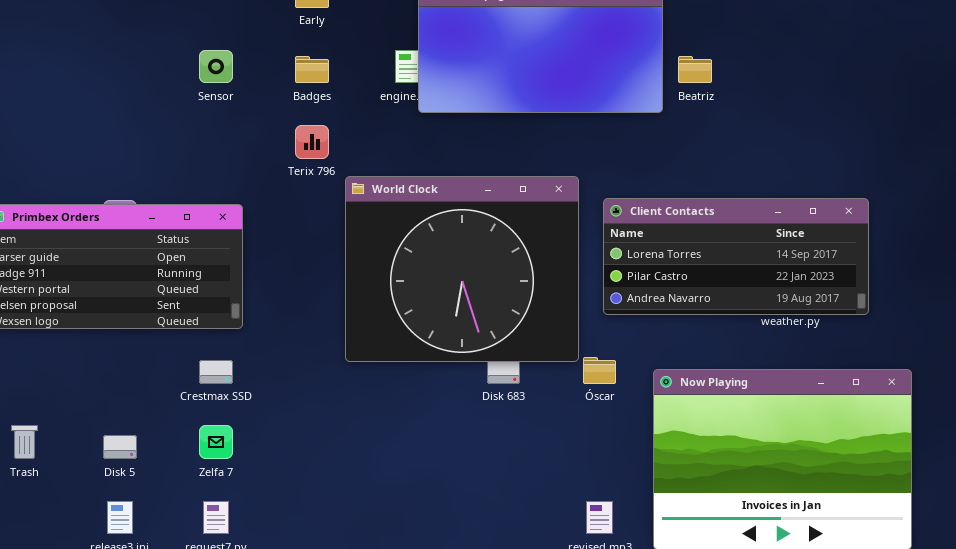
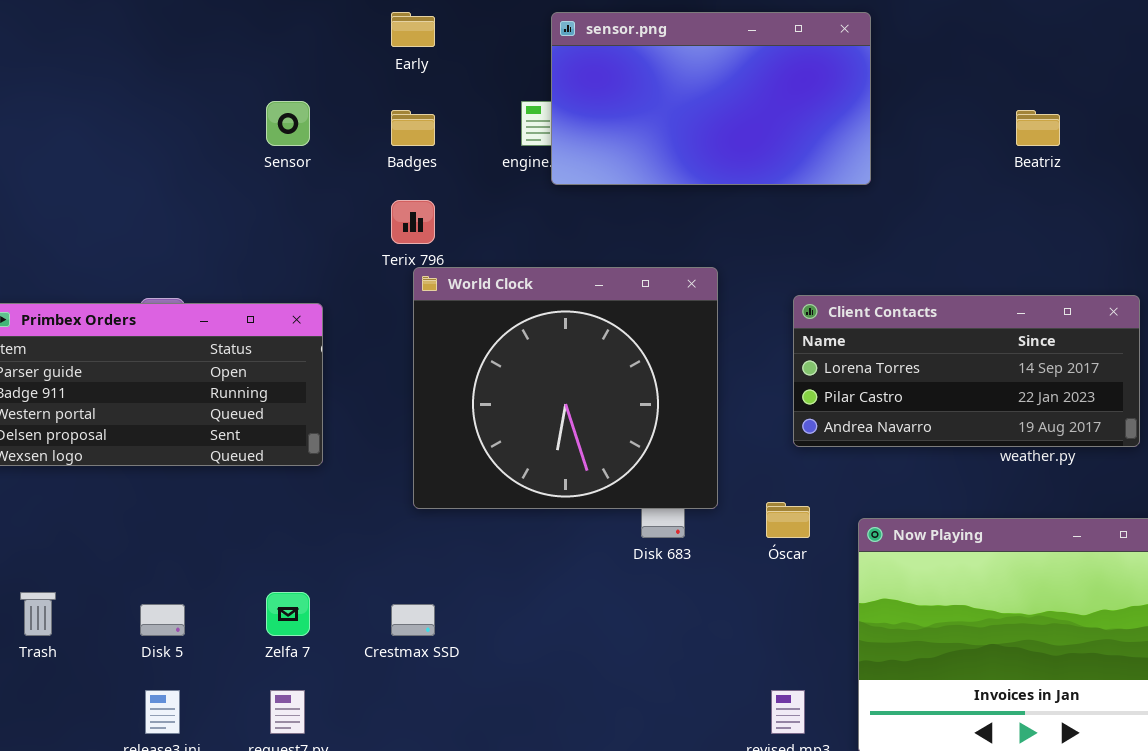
Beatriz: [678,56,712,83] -> [1016,110,1060,146], moved
World Clock: [345,176,579,362] -> [413,267,718,509], moved
Crestmax SSD: [199,360,233,384] -> [391,604,435,636], moved

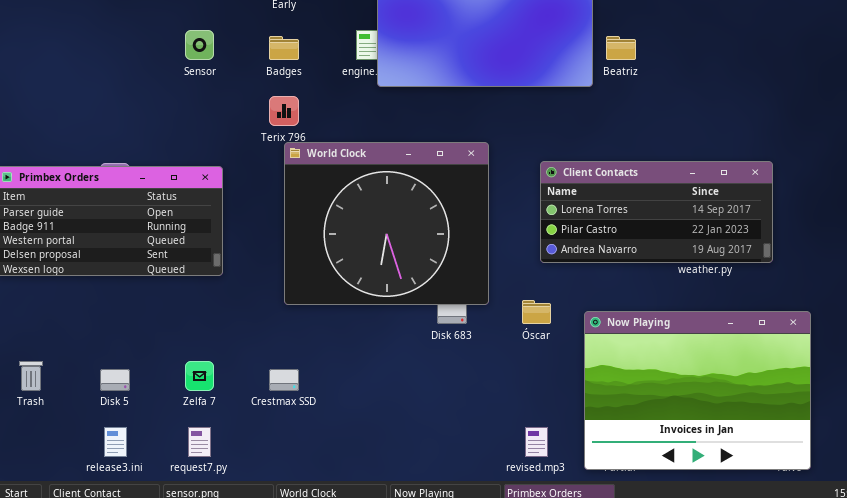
Beatriz: [1016,110,1060,146] -> [606,36,636,60], moved

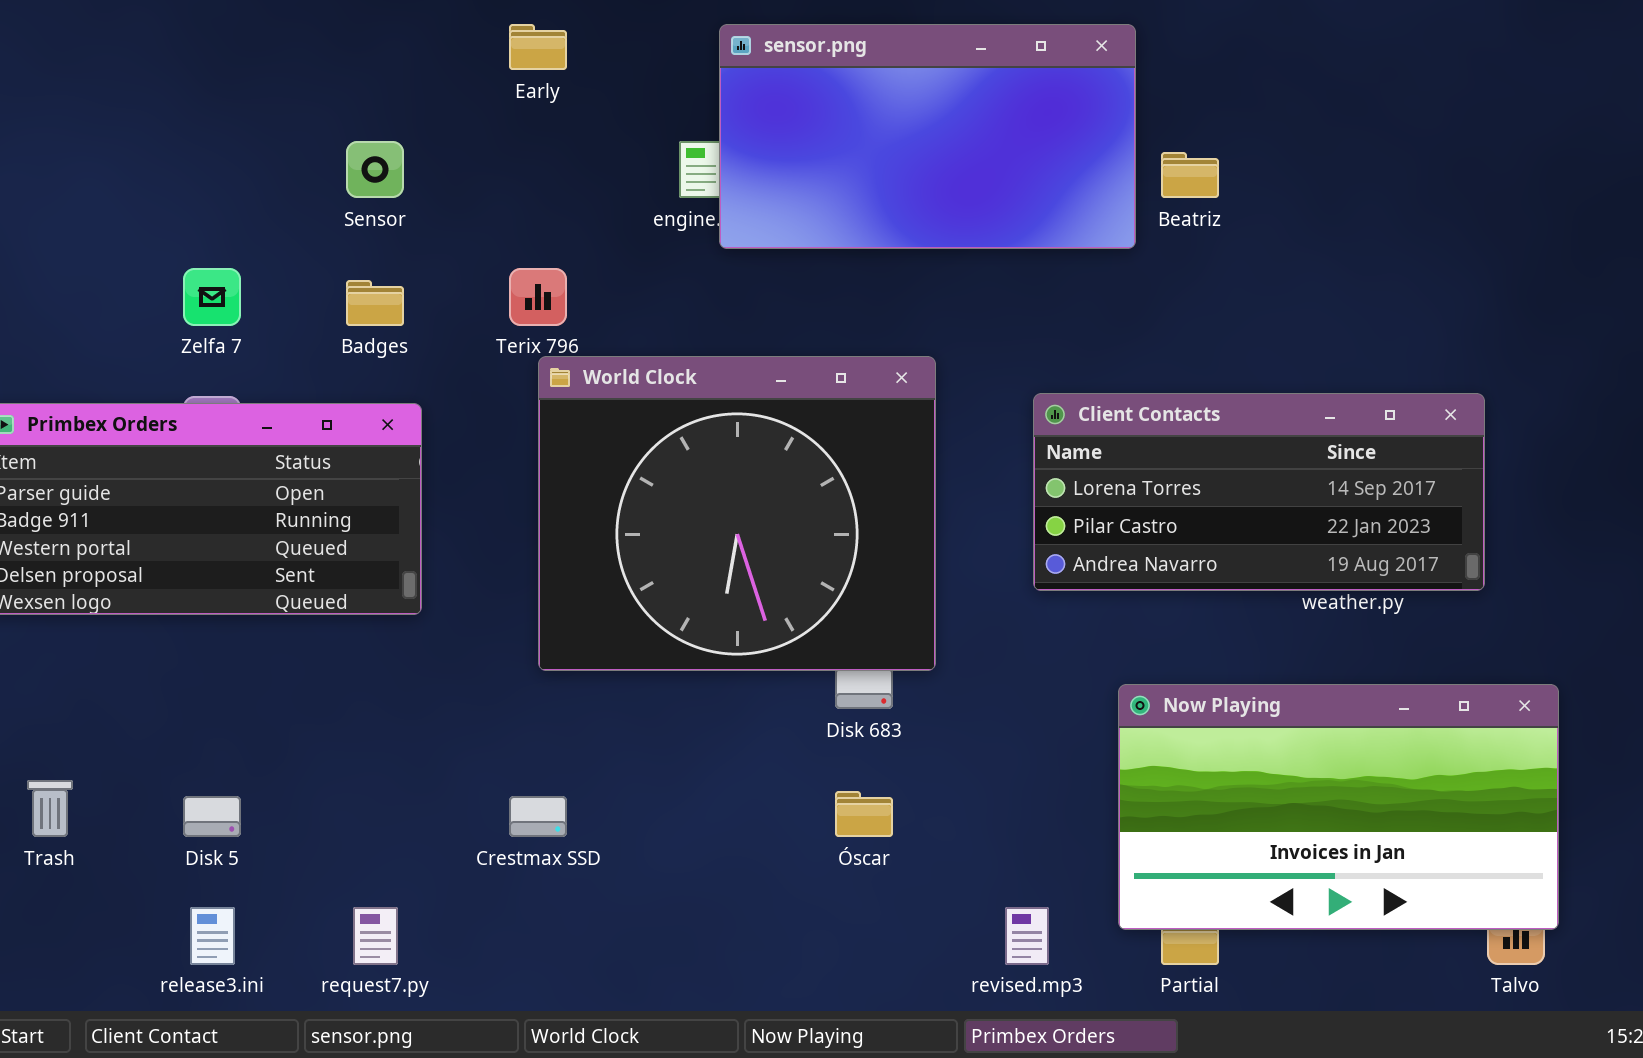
Badges: [269,36,299,60] -> [346,280,404,326], moved
Óscar: [522,300,551,324] -> [835,791,893,837], moved
Now Playing: [584,311,811,470] -> [1118,684,1559,930], resized
Zelfa 7: [185,361,214,391] -> [183,268,241,326], moved

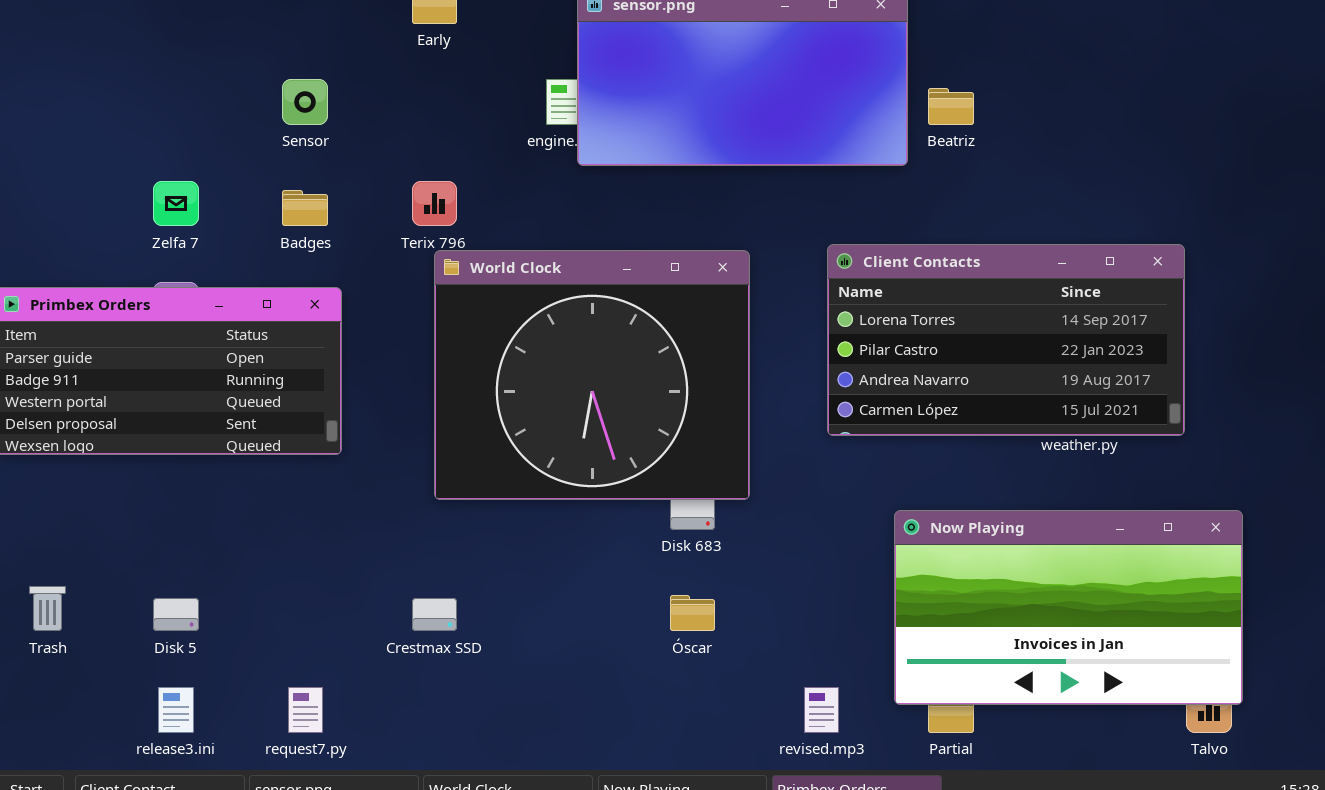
Client Contacts: [1033,393,1485,591] -> [827,244,1185,436], resized

